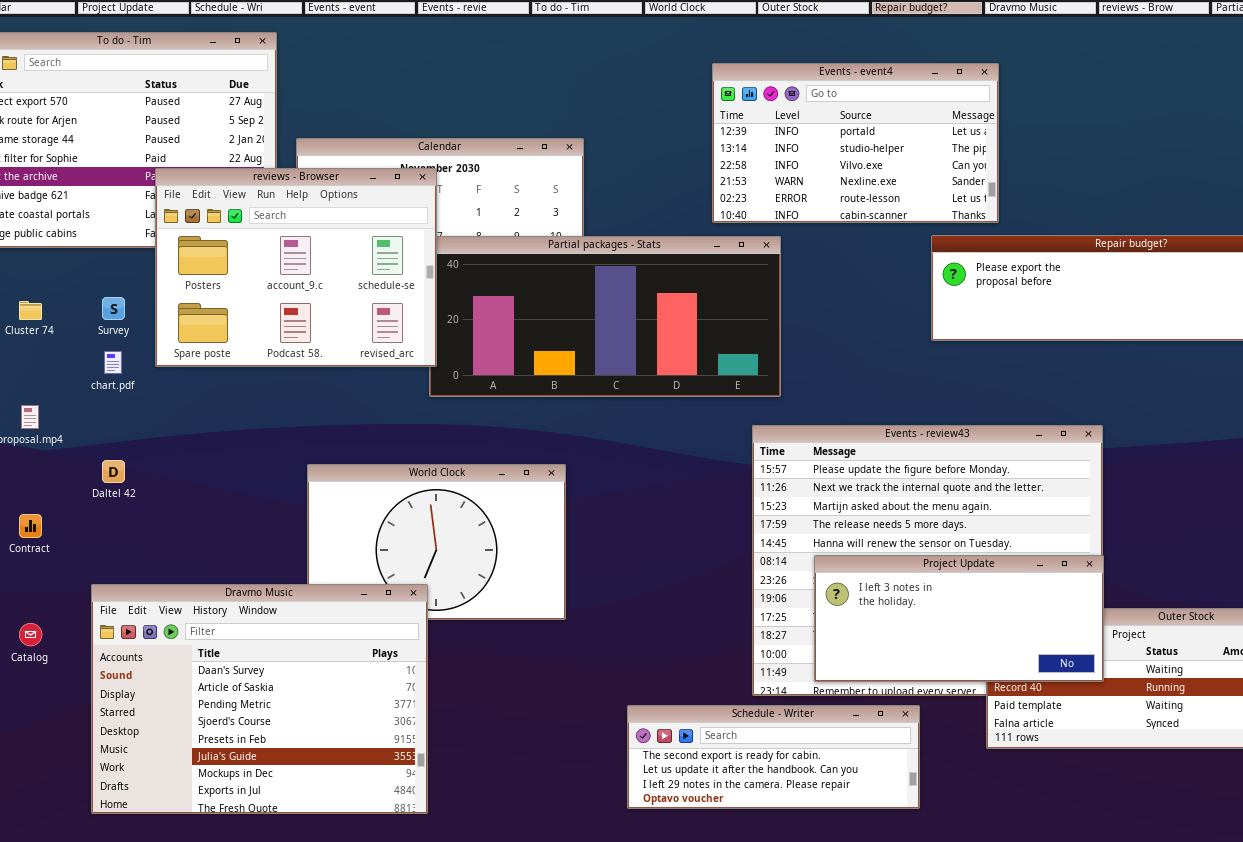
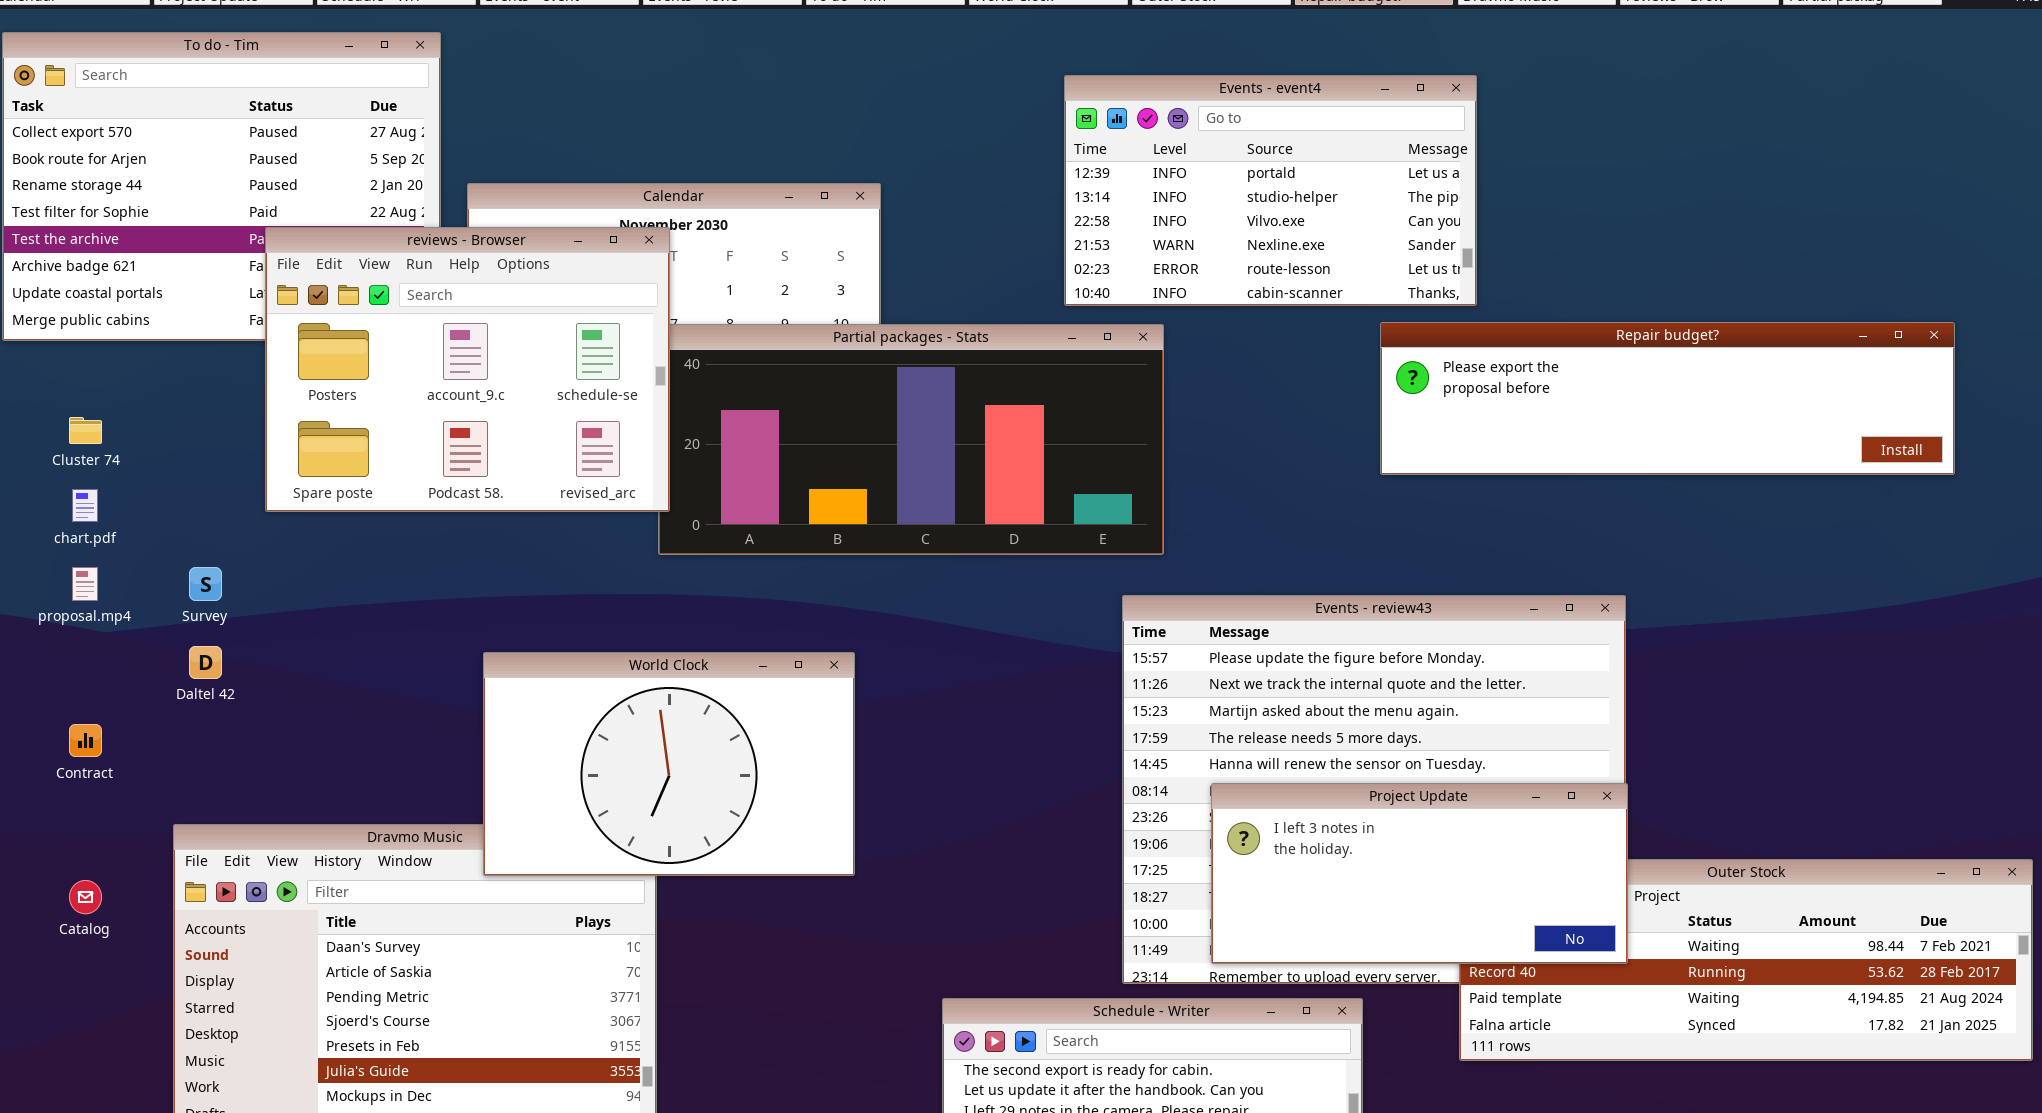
Survey: [102,297,125,320] -> [189,567,222,601], moved
chart.pdf: [104,351,122,374] -> [72,489,98,522], moved
World Clock: [307,464,566,620] -> [483,652,855,876], raised

